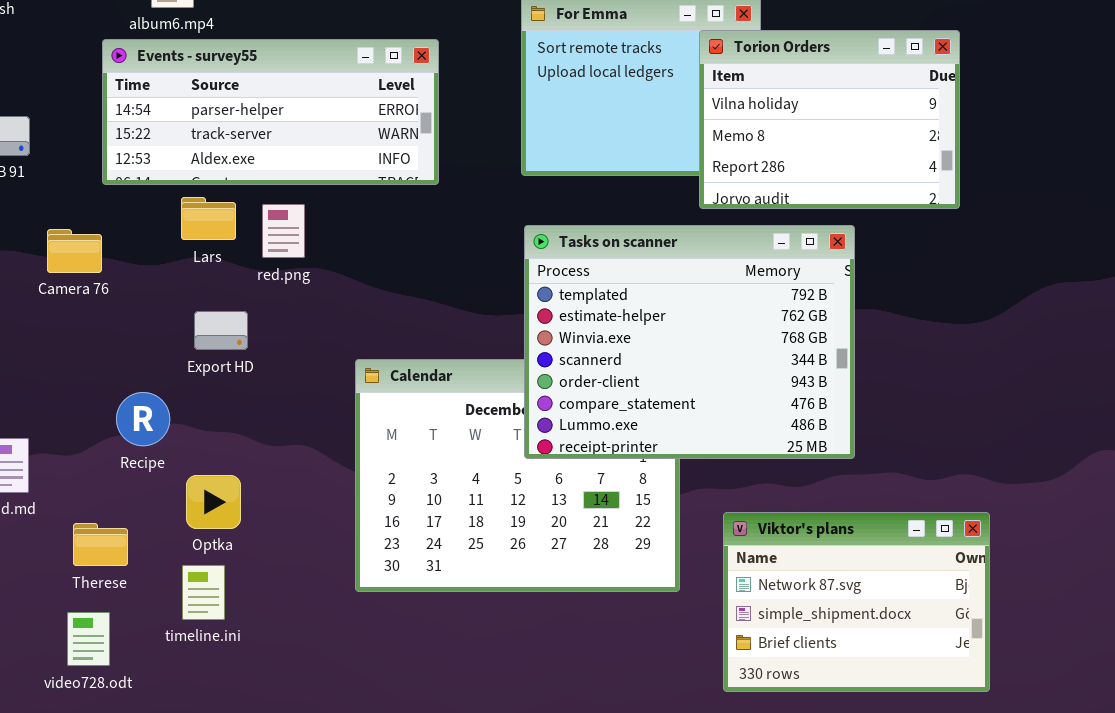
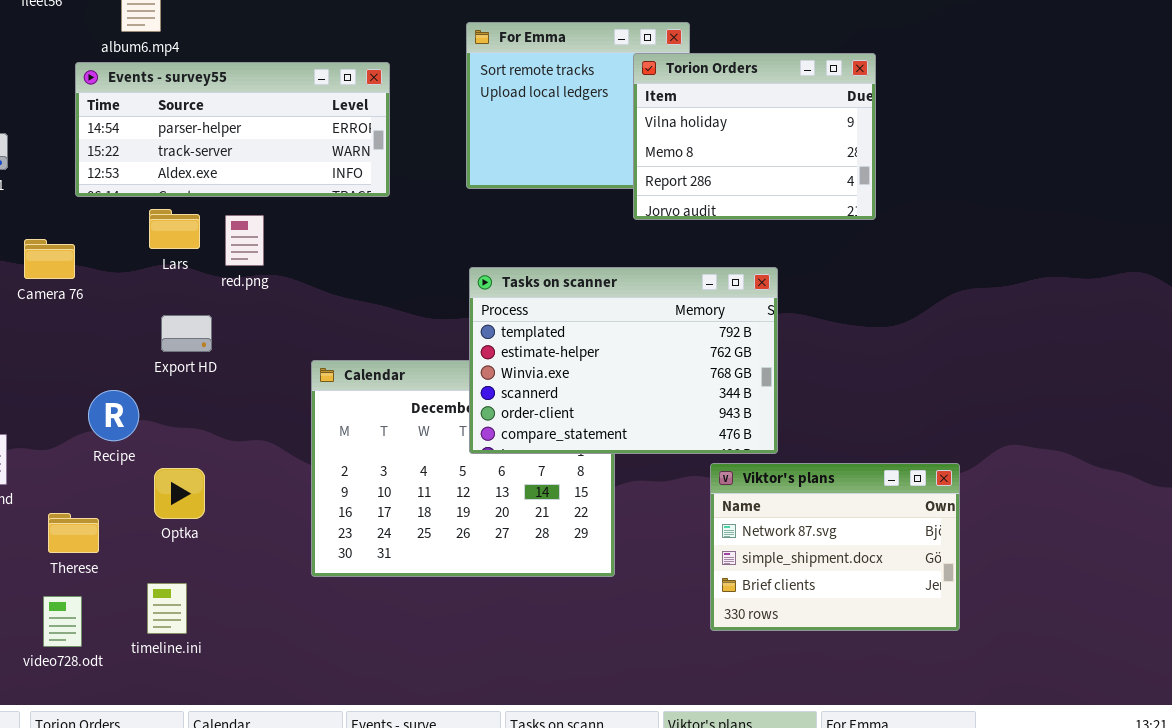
Tasks on scanner: [524,225,855,459] -> [469,267,778,454], resized
Viktor's plans: [723,512,990,692] -> [710,463,960,631], moved
timeline.ini: [182,565,225,620] -> [147,583,187,634], moved

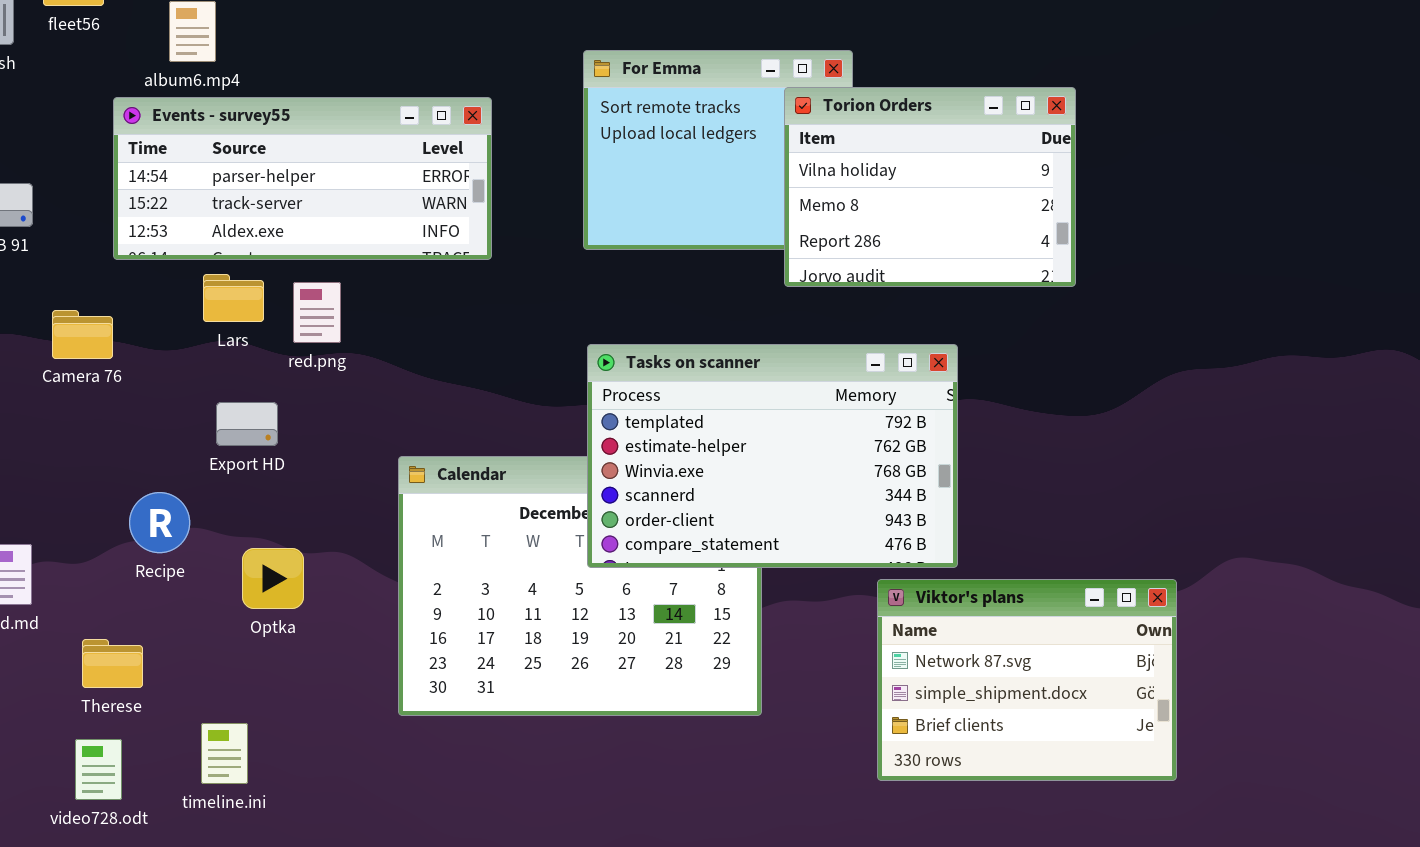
Optka: [154,468,205,519] -> [242,548,304,609], moved

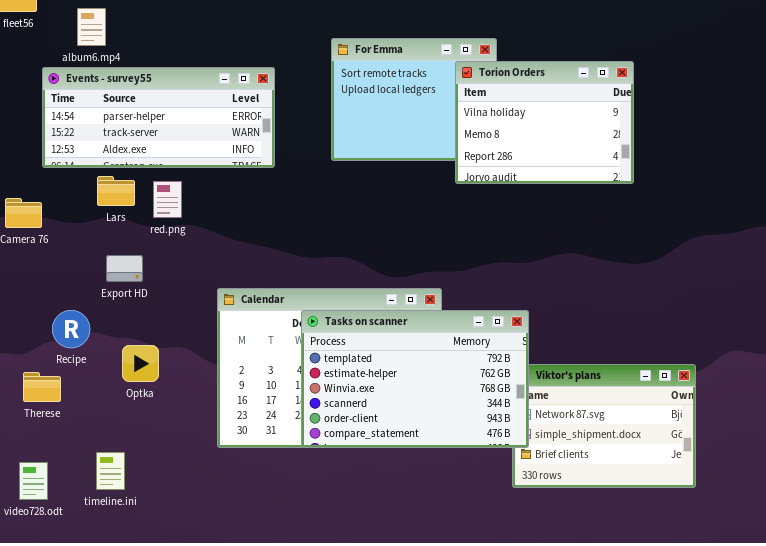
Tasks on scanner: [587,344,958,568] -> [301,310,529,448], moved
Therese: [82,639,143,688] -> [23,372,61,402], moved

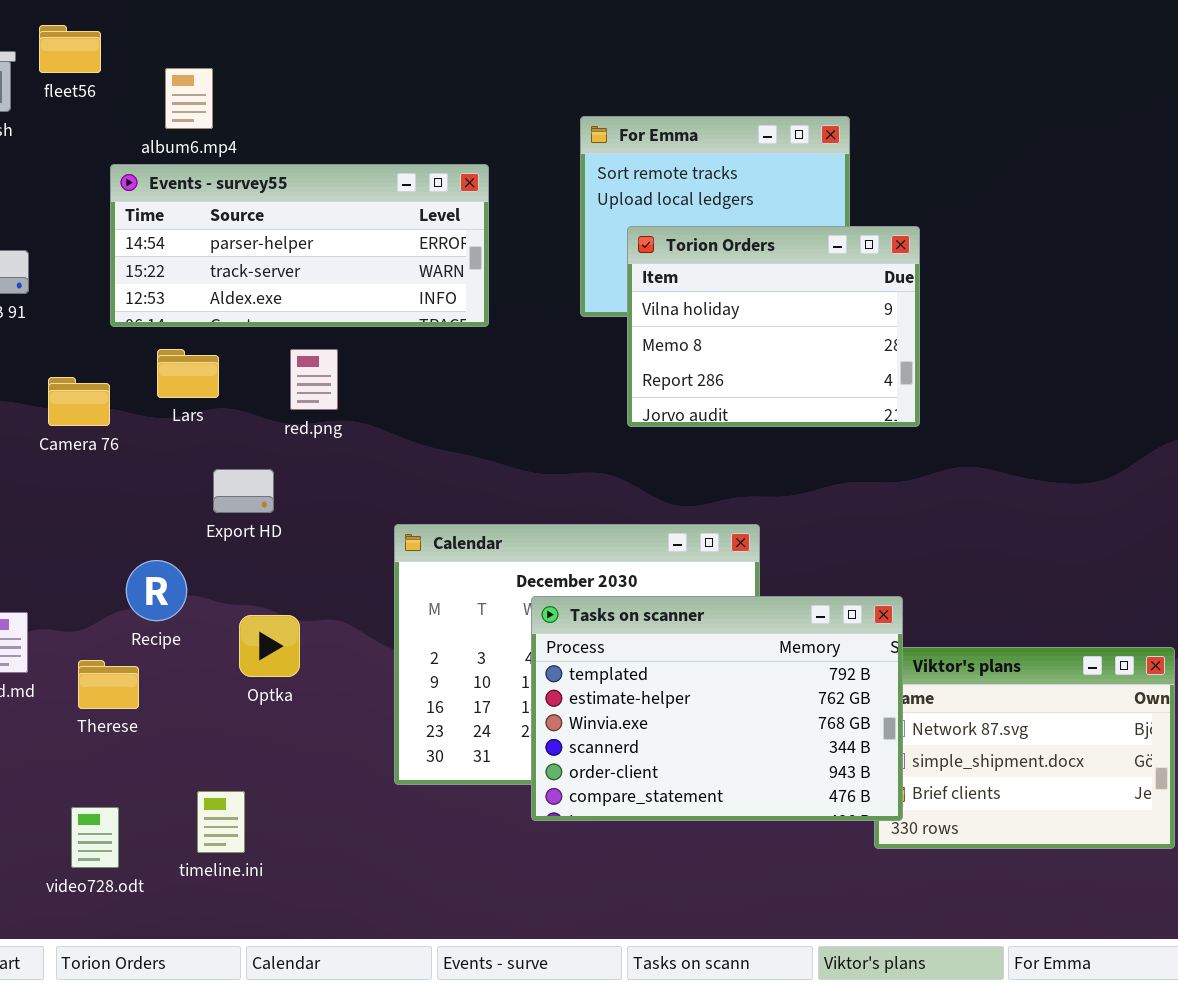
Torion Orders: [455,61,634,184] -> [627,226,920,427], moved
Lars: [97,176,135,206] -> [157,349,219,398], moved
Tasks on scanner: [301,310,529,448] -> [531,596,903,821], moved

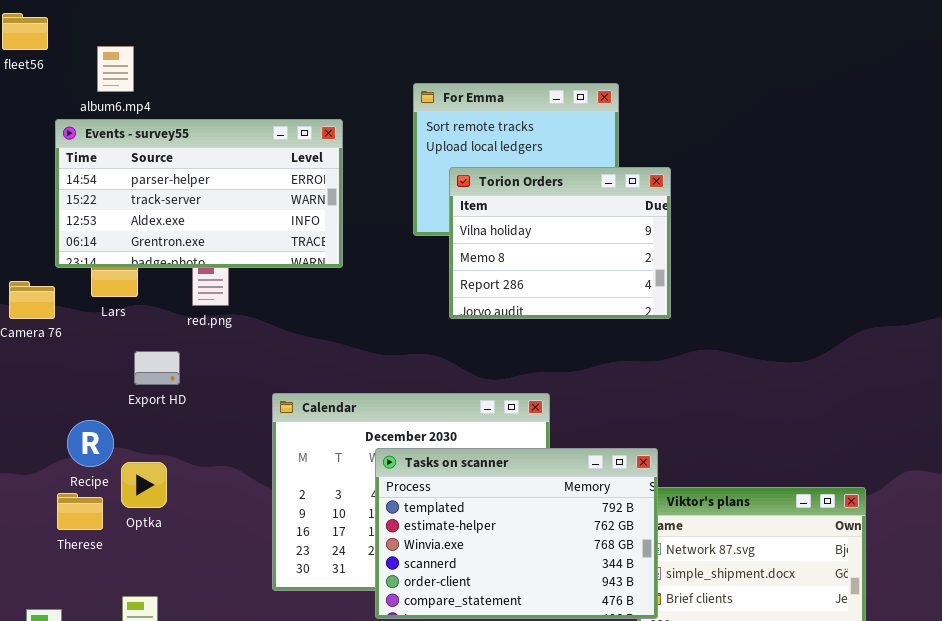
Events - survey55: [110,164,489,327] -> [55,119,343,268], resized
Optka: [239,615,300,677] -> [121,462,167,508], moved
Therese: [78,660,139,709] -> [57,493,103,530], moved

